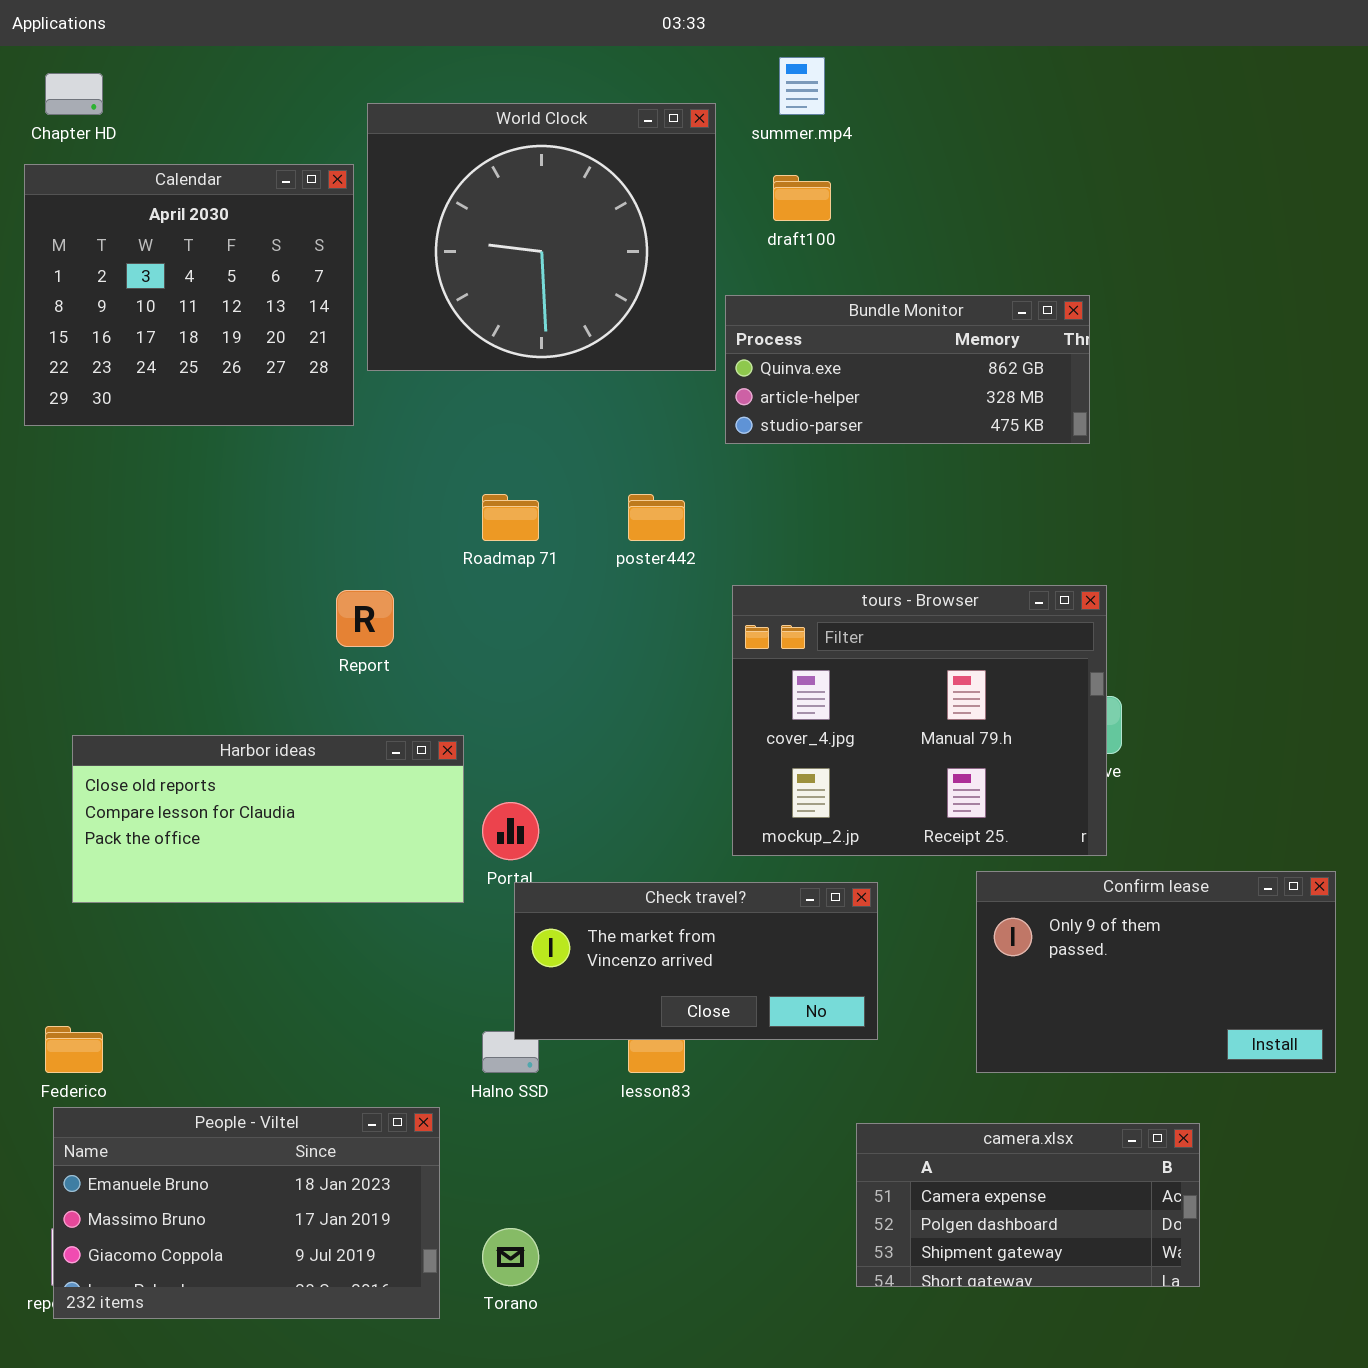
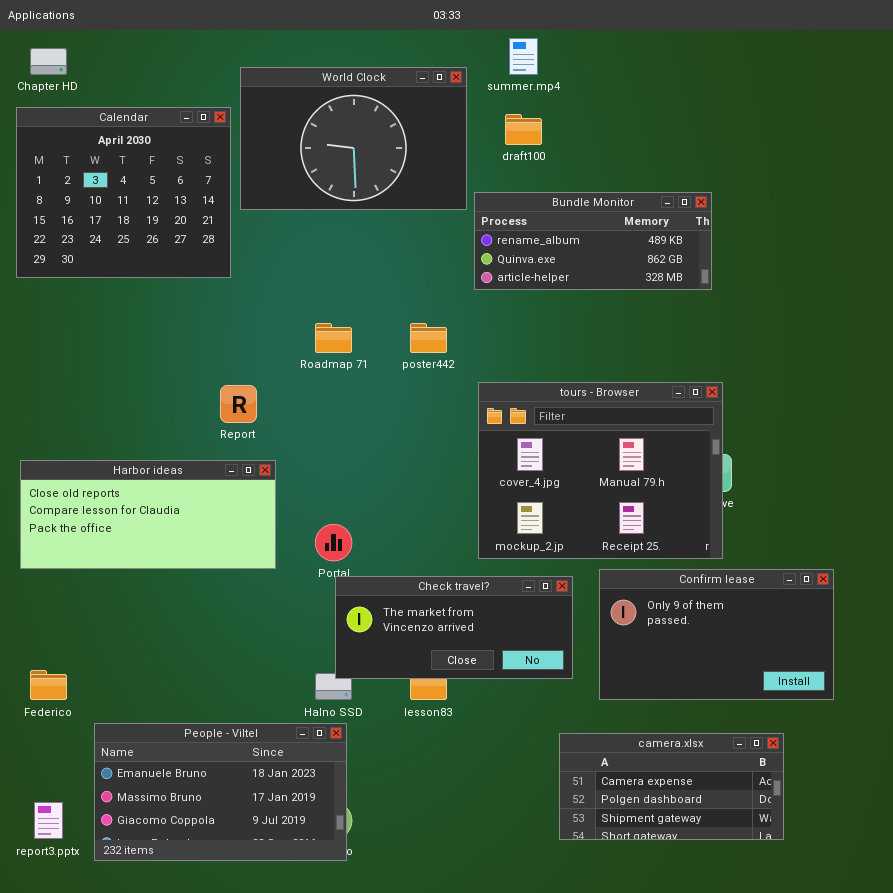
World Clock: [367,103,716,371] -> [240,67,467,210], resized
Bundle Monitor: [725,295,1090,444] -> [474,192,712,290], scrolled up 1 row
Harbor ideas: [72,735,464,903] -> [20,460,276,569], moved
Confirm lease: [976,871,1336,1073] -> [599,569,834,700], moved
People - Viltel: [53,1107,440,1319] -> [94,723,347,861], moved

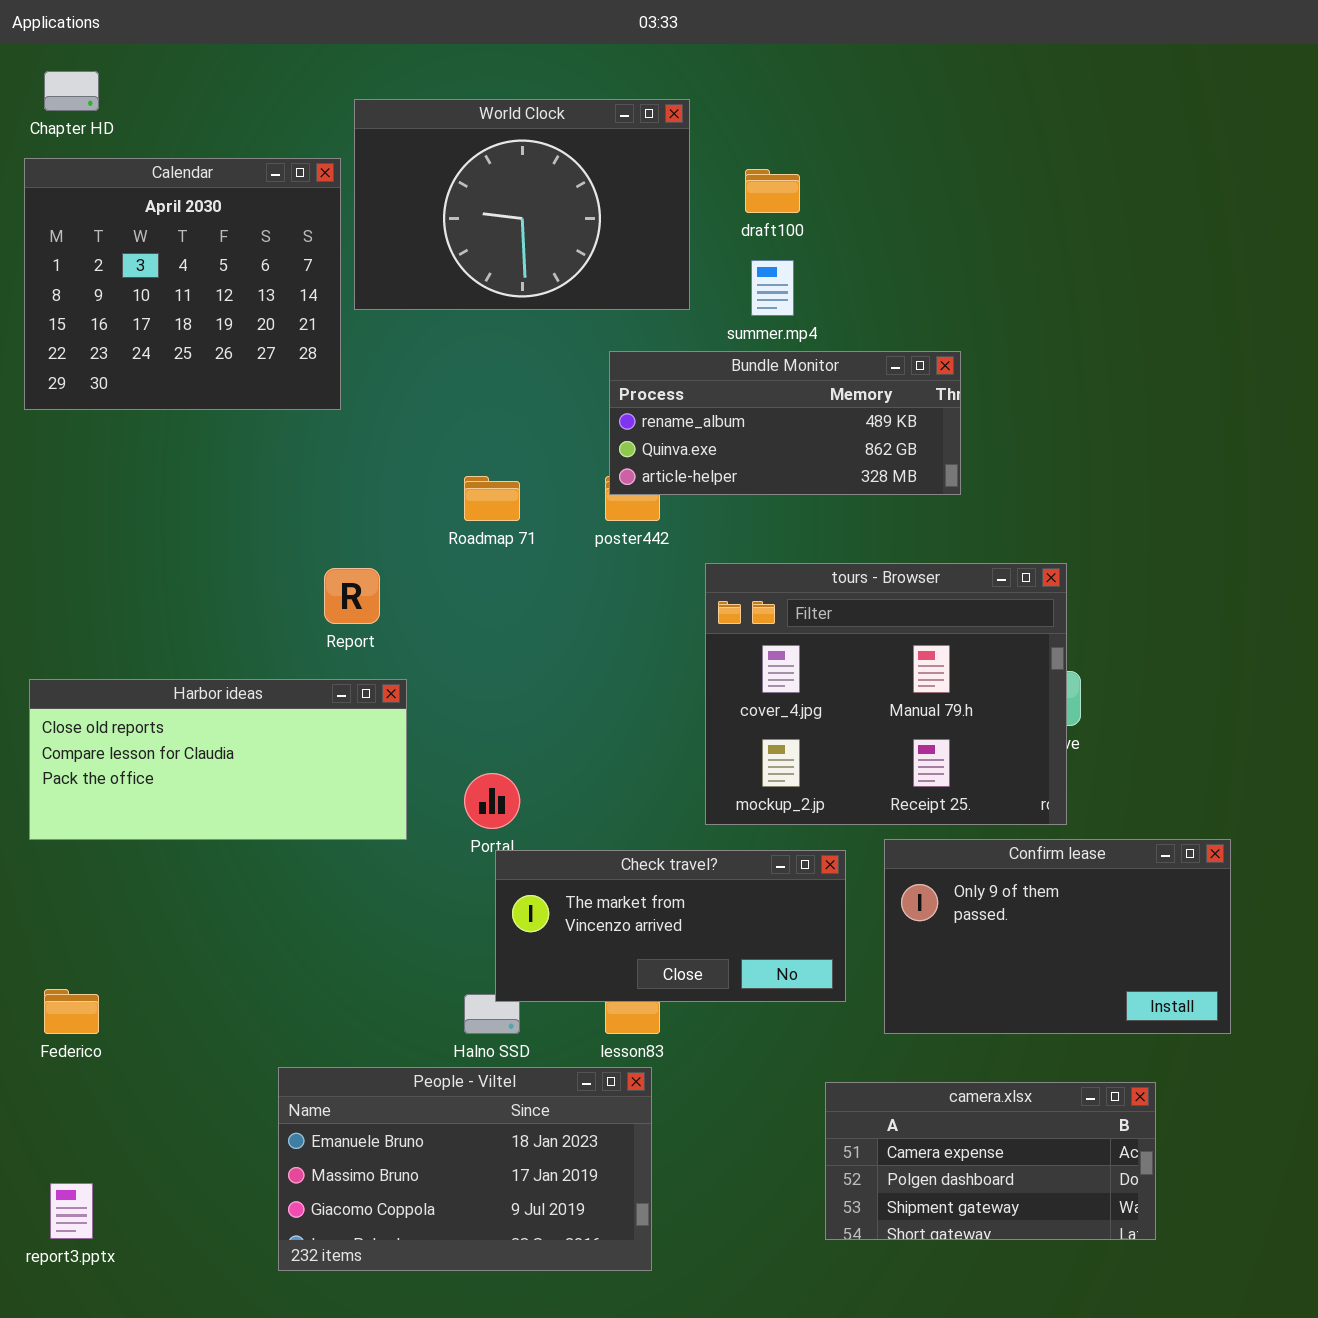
summer.mp4: [509,38,538,75] -> [751,260,794,316], moved
Bundle Monitor: [474,192,712,290] -> [609,351,961,495], moved
People - Viltel: [94,723,347,861] -> [278,1067,652,1271], moved

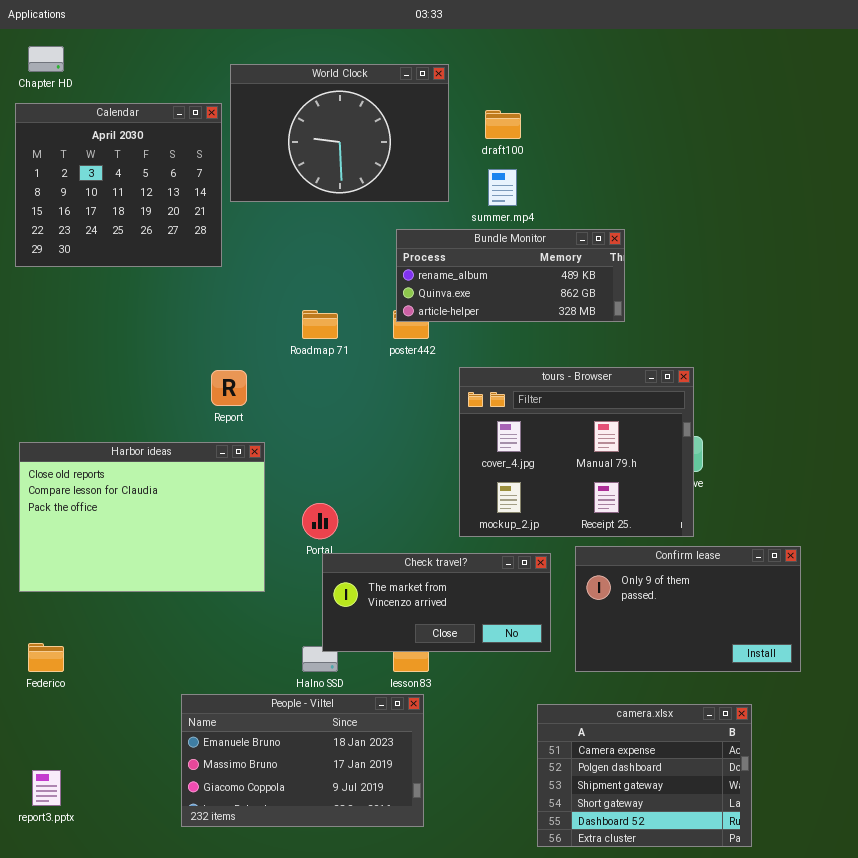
Harbor ideas: [29,679,407,840] -> [19,442,265,592], resized
camera.xlsx: [825,1082,1156,1240] -> [537,704,752,847], resized

